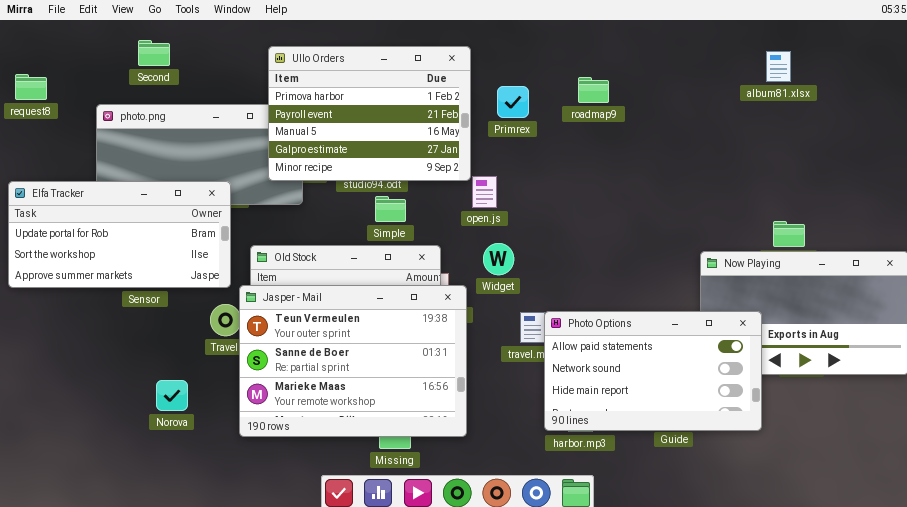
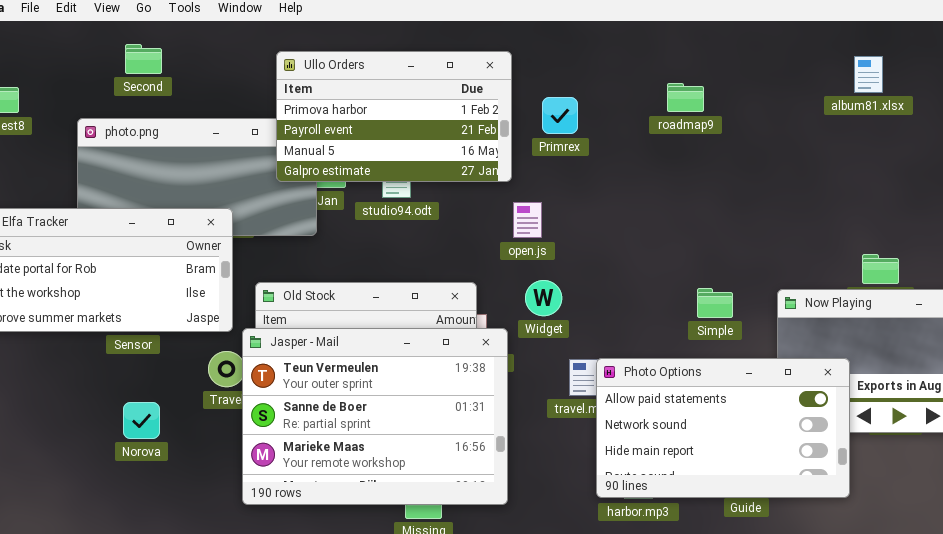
Ullo Orders: [268,46,471,181] -> [276,51,512,182], resized
roadmap9: [578,77,609,103] -> [667,83,704,112], moved
Simple: [375,196,406,222] -> [697,288,733,318], moved
Norova: [156,380,188,411] -> [123,402,160,439], moved

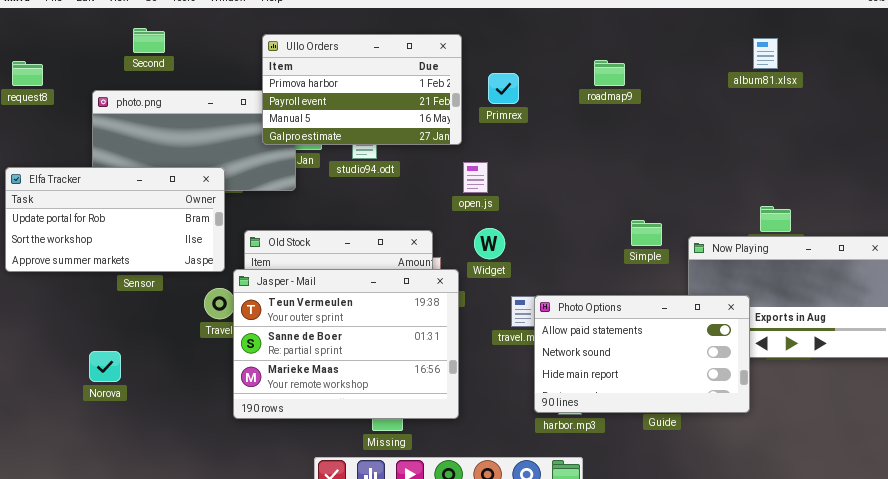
Simple: [697,288,733,318] -> [631,220,662,246], moved
Norova: [123,402,160,439] -> [89,351,121,382], moved

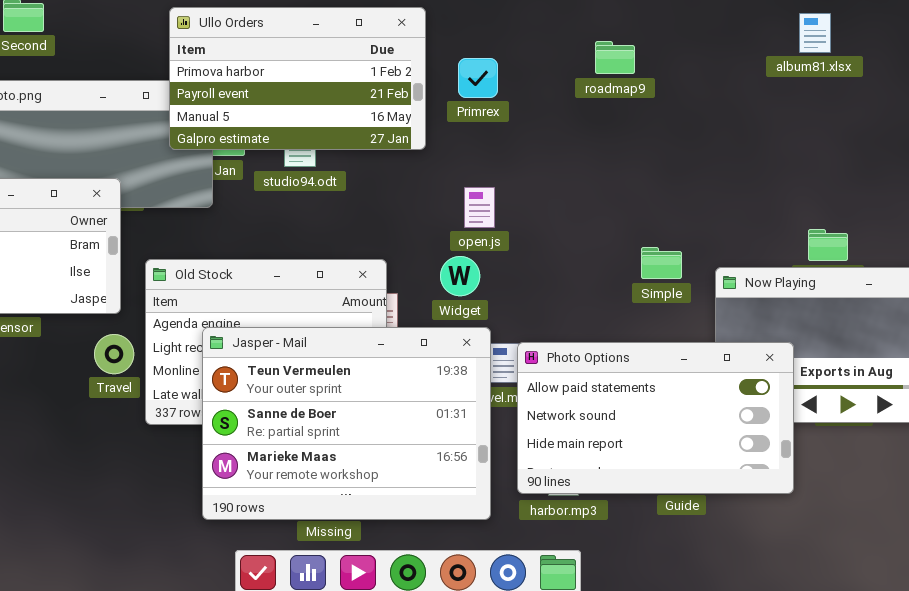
open.js: [463,162,488,193] -> [464,187,495,228], moved
Jasper - Mail: [233,269,459,419] -> [202,327,491,520], moved

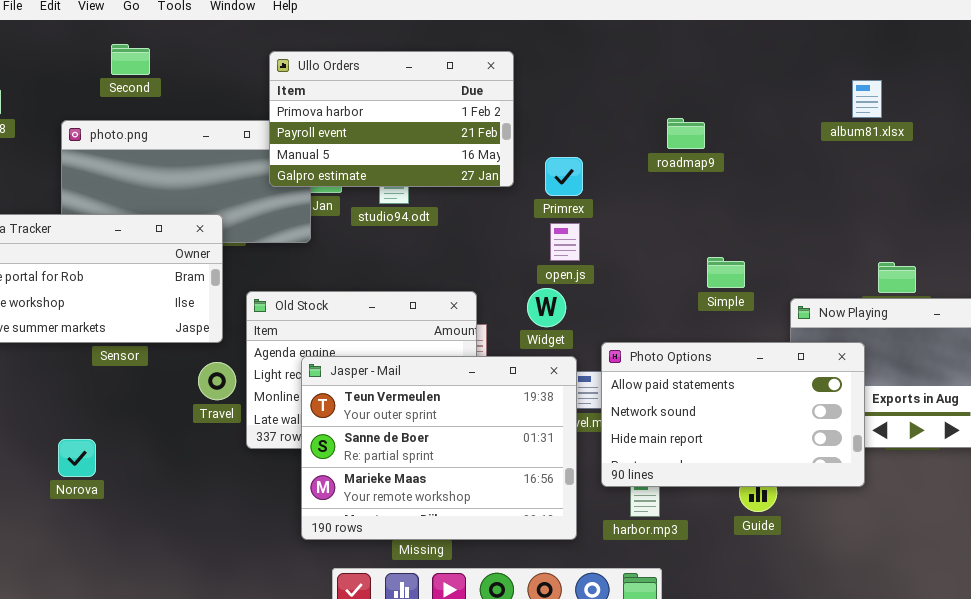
album81.xlsx: [799,13,831,53] -> [852,80,882,118], moved
roadmap9: [595,41,635,74] -> [667,118,705,149], moved
Primrex: [458,58,498,98] -> [545,157,583,196], moved
Simple: [641,247,682,279] -> [707,257,745,288], moved
Photo Options: [517,342,794,494] -> [601,342,865,487], moved

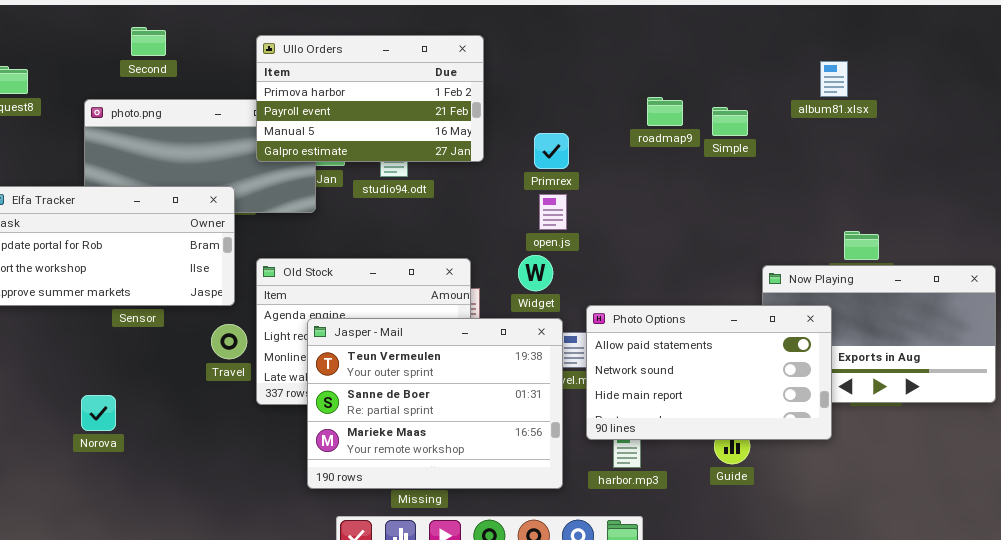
Ullo Orders: [269,51,514,187] -> [256,35,484,162], moved
Simple: [707,257,745,288] -> [712,107,748,136], moved

